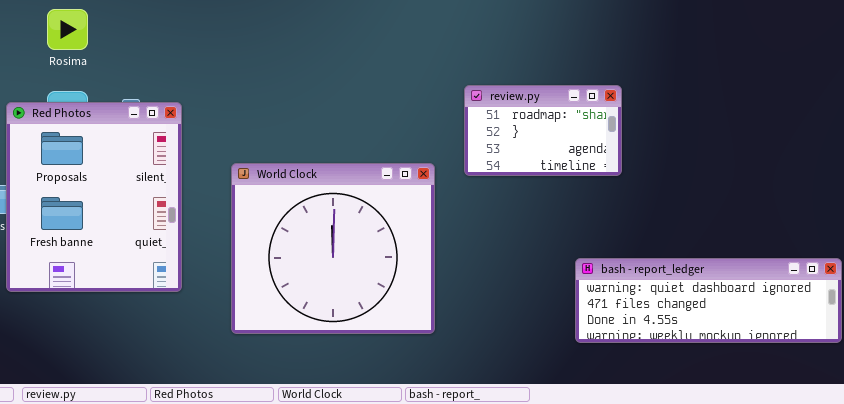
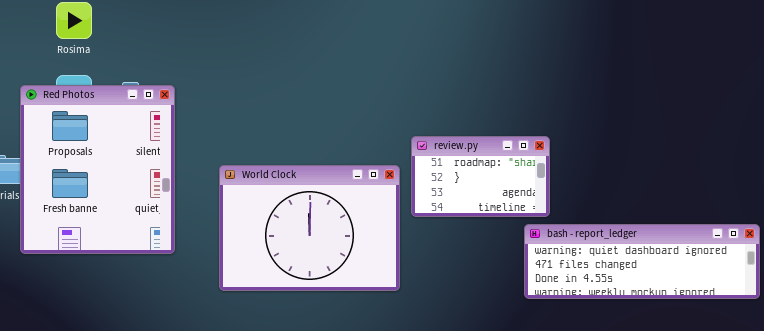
review.py: [464,85,622,176] -> [411,136,550,217], moved
World Clock: [231,163,435,334] -> [219,165,400,291], resized

